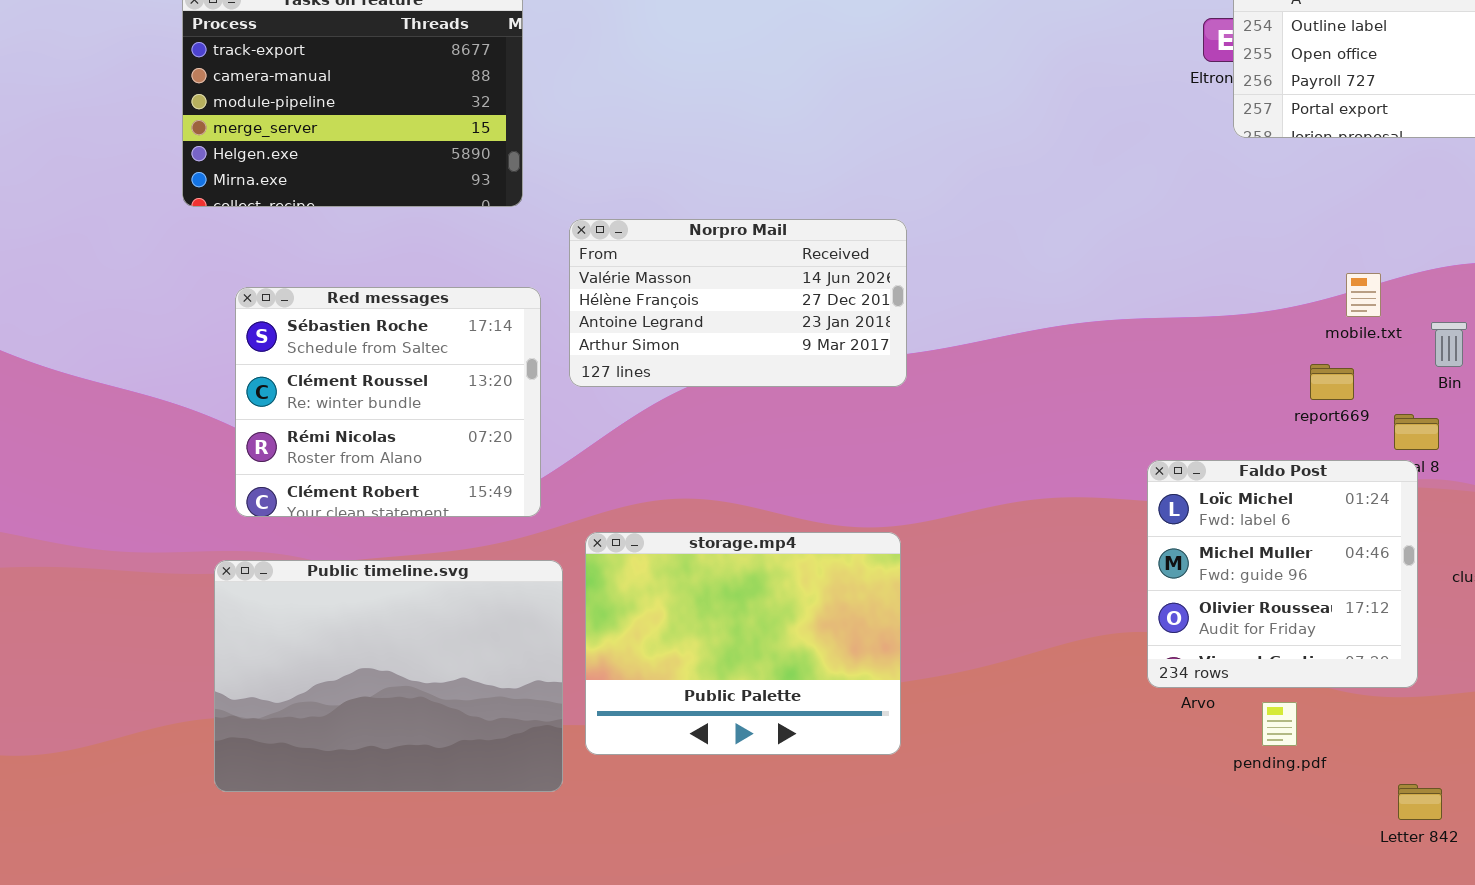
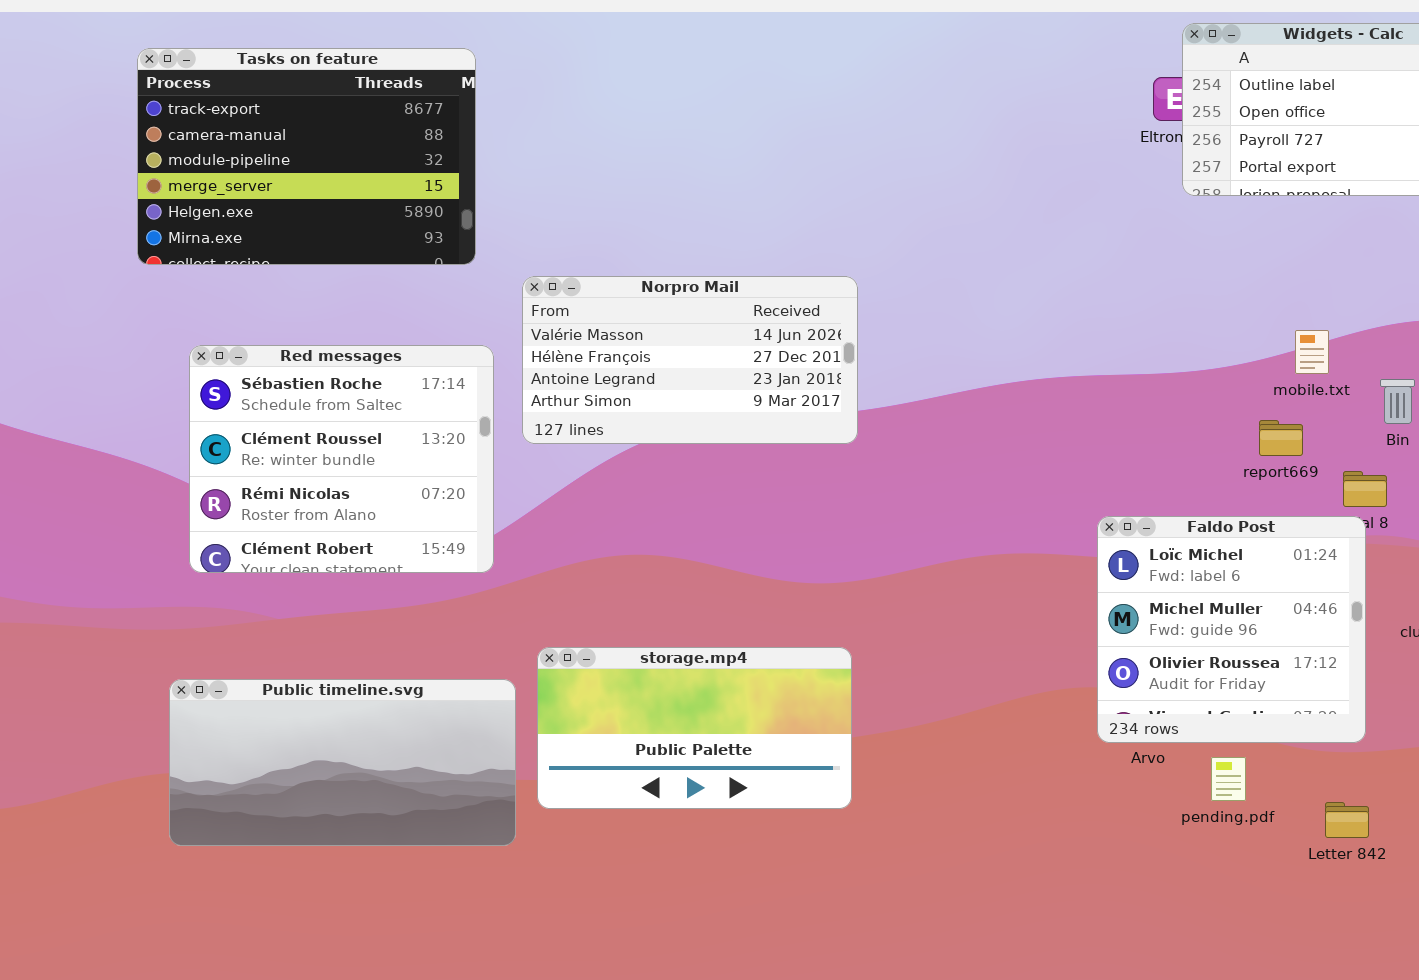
storage.mp4: [585,532,901,755] -> [537,647,852,809], resized
Public timeline.svg: [214,560,563,792] -> [169,679,516,846], resized
Letter 842: [1398,784,1442,820] -> [1325,802,1369,838], moved

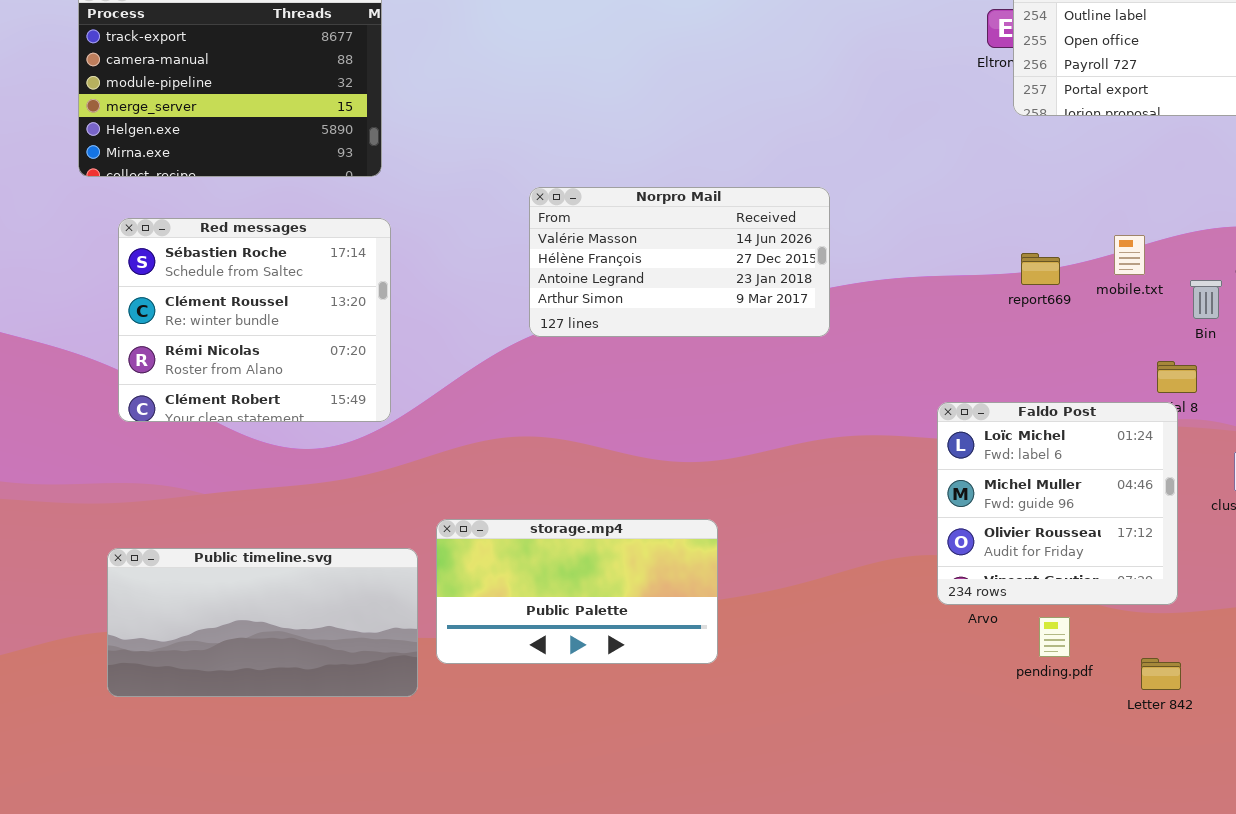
Norpro Mail: [522,276,858,444] -> [529,187,830,337], moved
Red messages: [189,345,494,573] -> [118,218,391,422], moved
report669: [1259,420,1303,456] -> [1021,253,1060,285], moved

